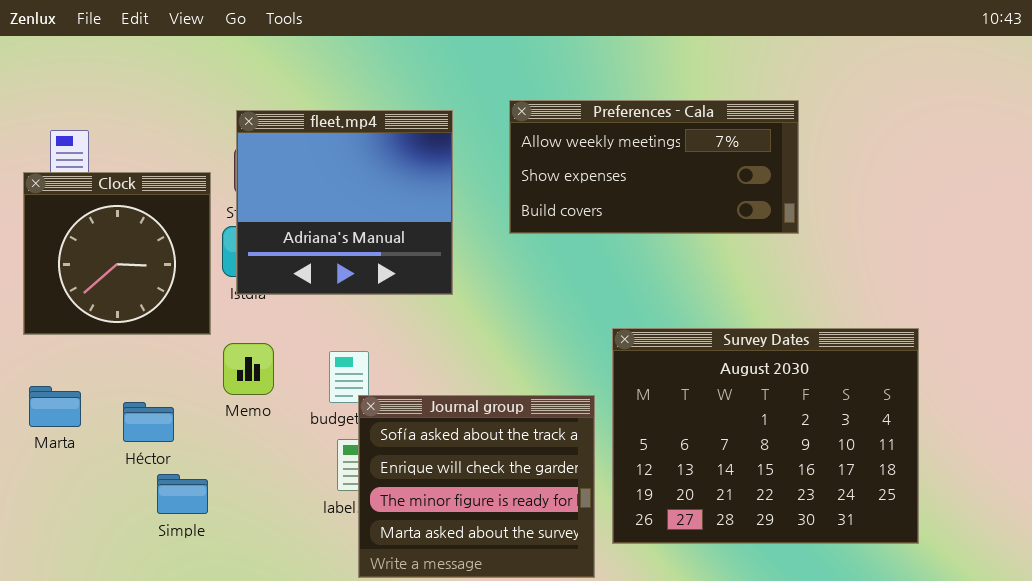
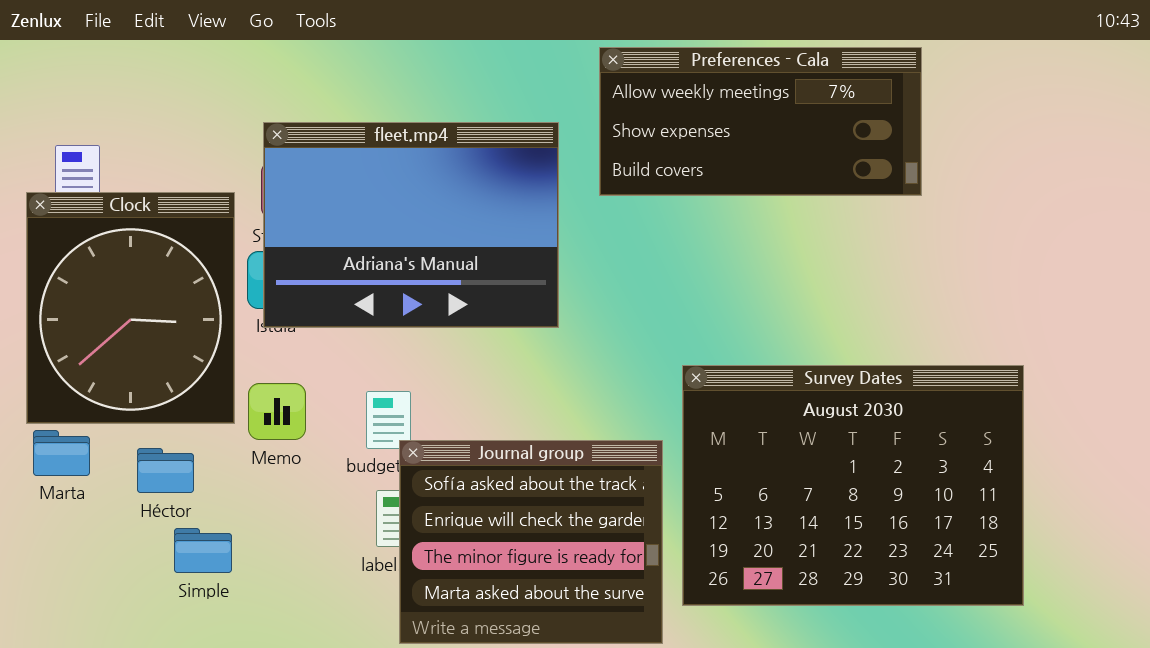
Preferences - Cala: [509,100,799,234] -> [599,47,922,196], moved
fleet.mp4: [236,110,453,295] -> [263,122,559,328], resized
Clock: [23,172,211,335] -> [26,192,235,424], resized

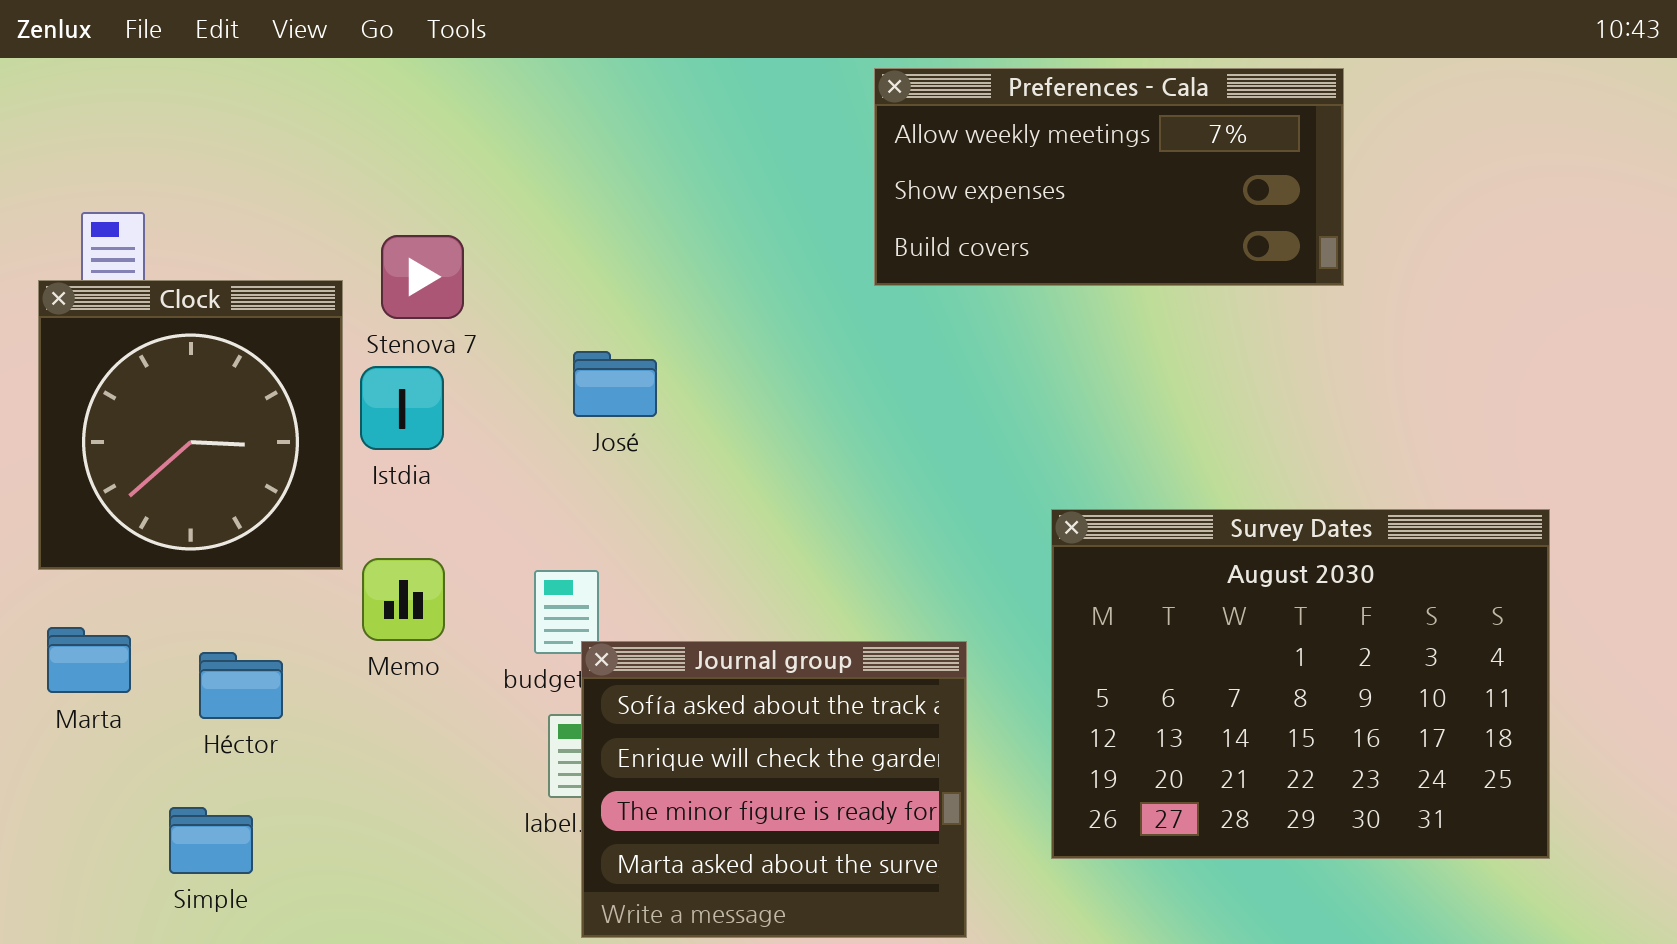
fleet.mp4: [263,122,559,328] -> none, closed
Clock: [26,192,235,424] -> [38,280,343,570], resized
Survey Dates: [682,365,1024,606] -> [1051,509,1550,859], moved
Simple: [174,528,232,573] -> [169,807,253,874], moved

